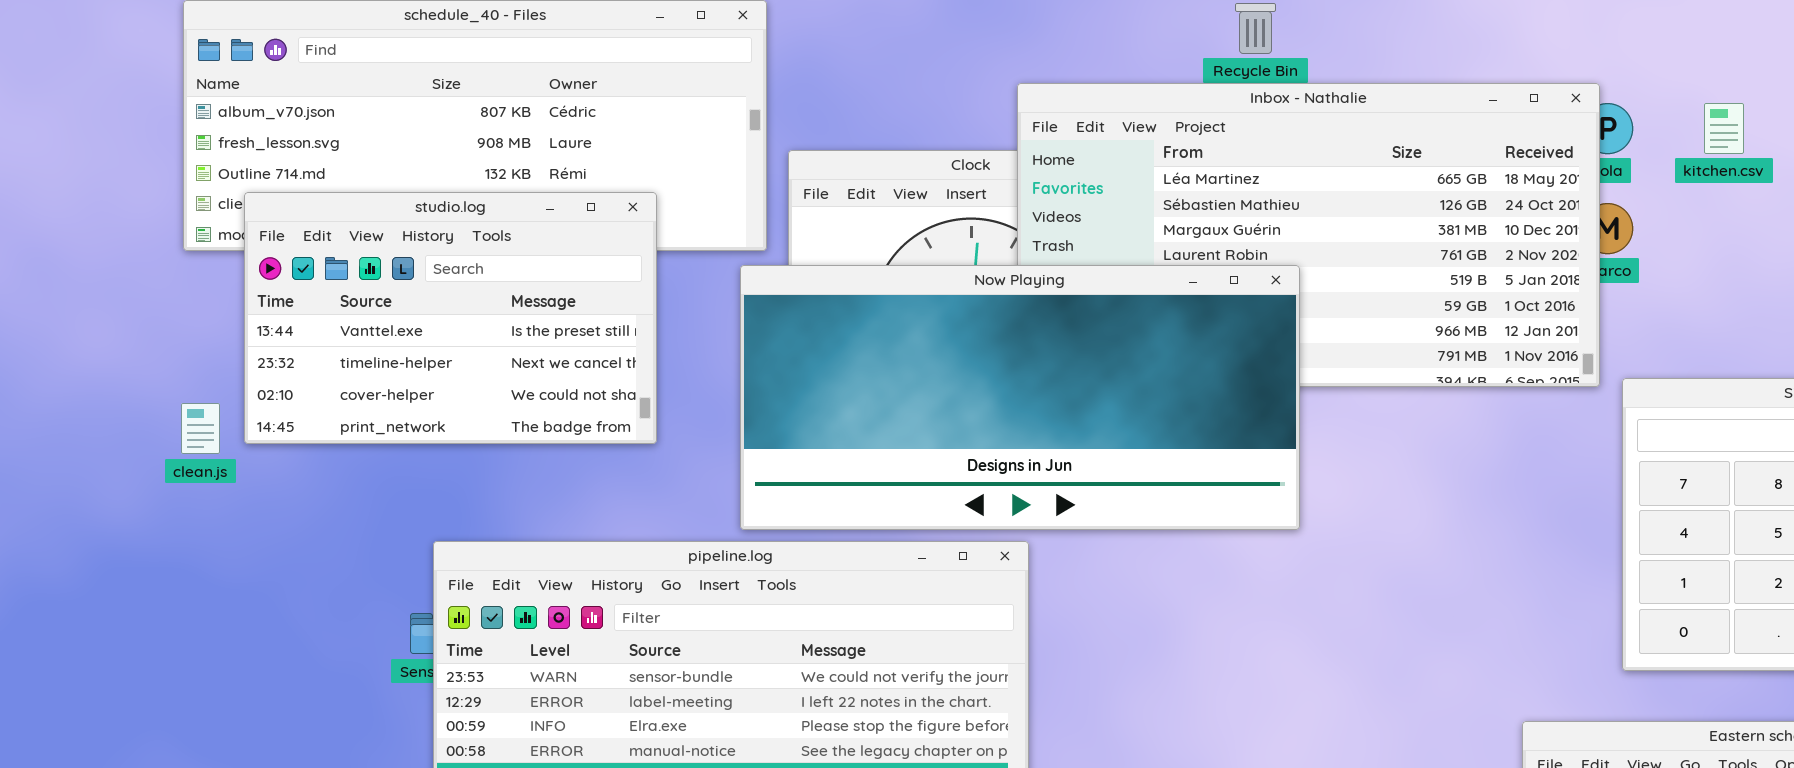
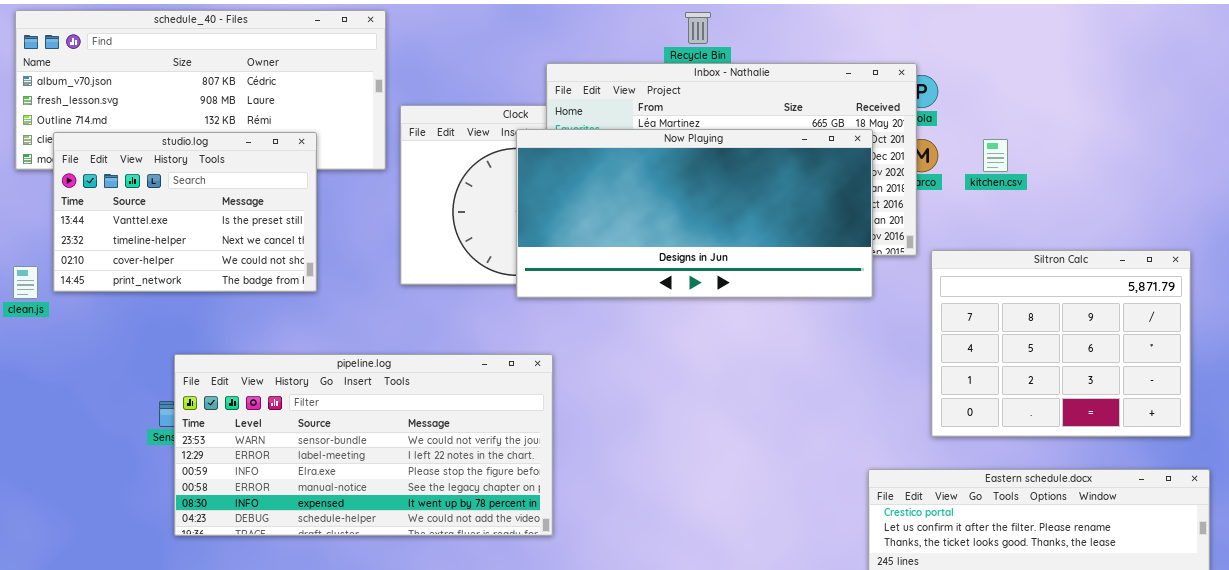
kitchen.csv: [1704,103,1744,154] -> [983,139,1008,172], moved
Now Playing: [740,265,1300,530] -> [516,129,873,298], moved

